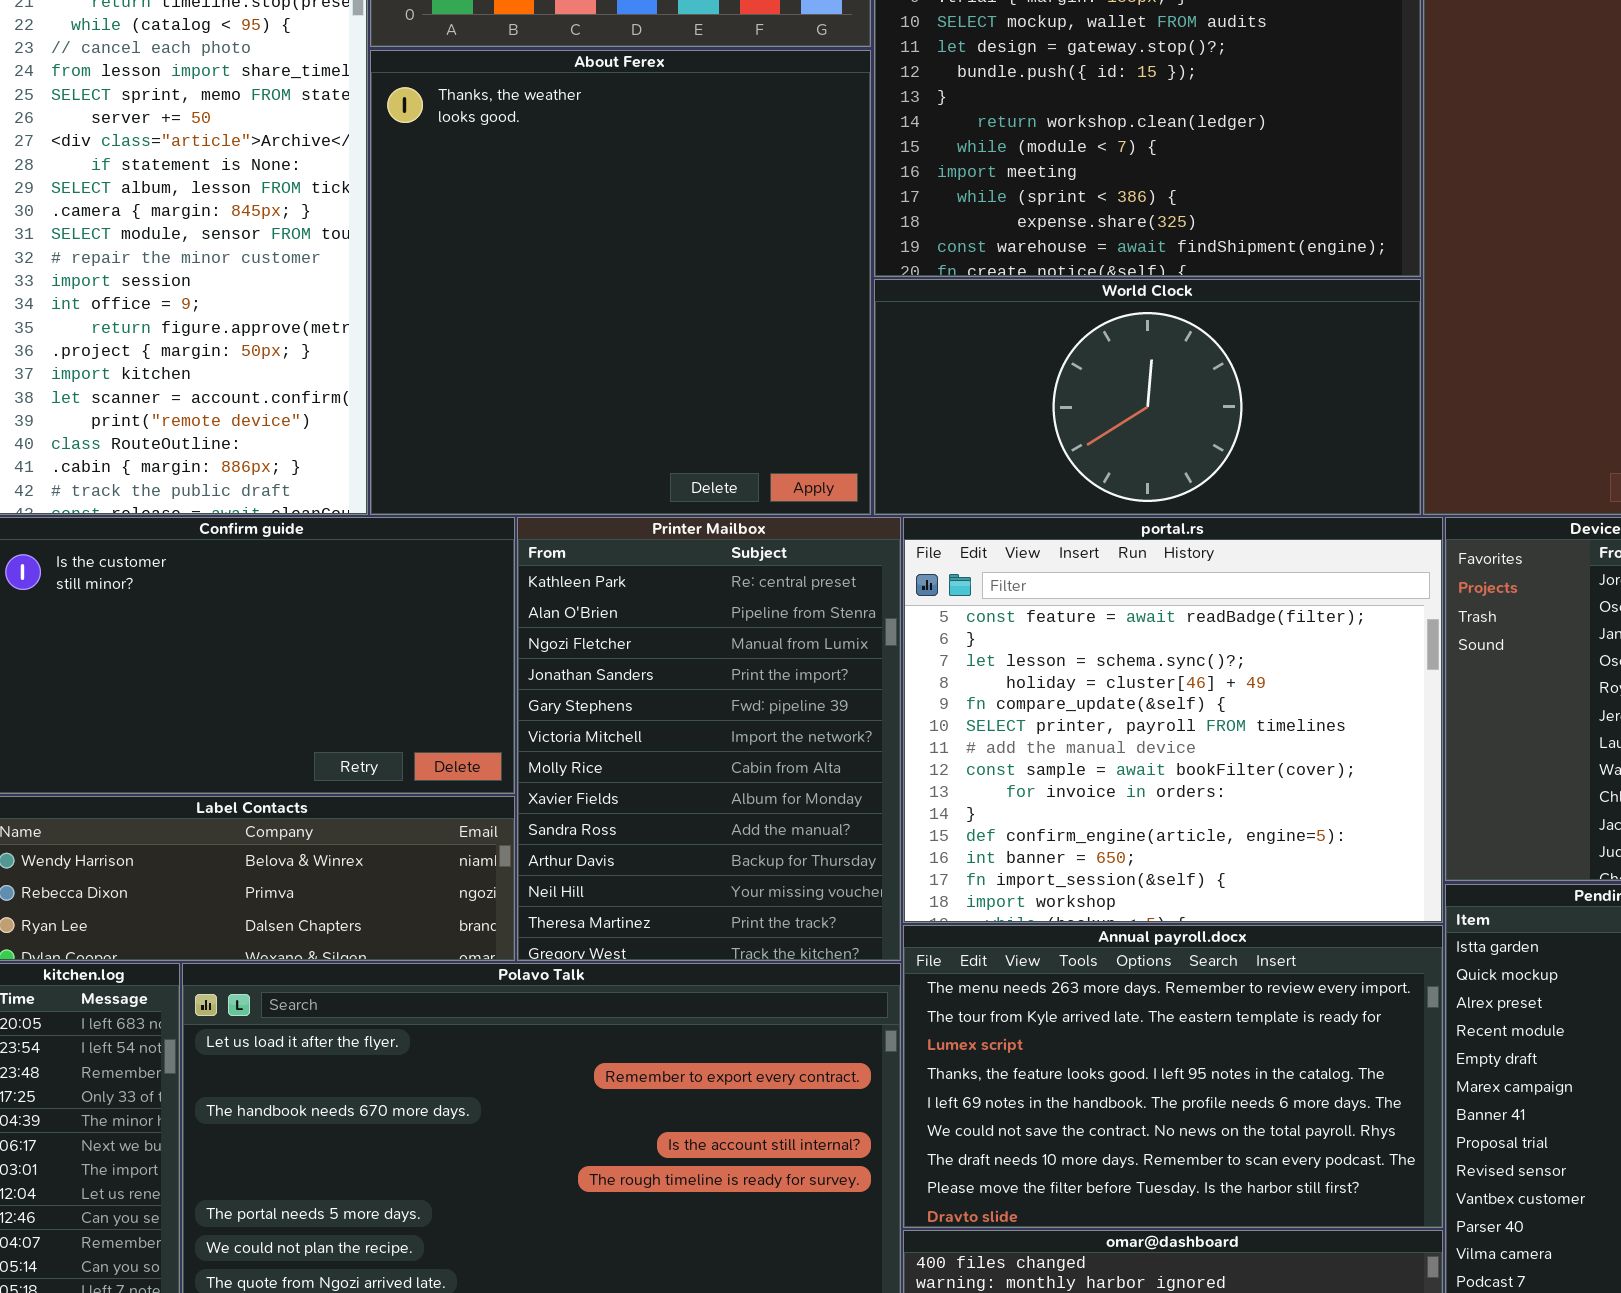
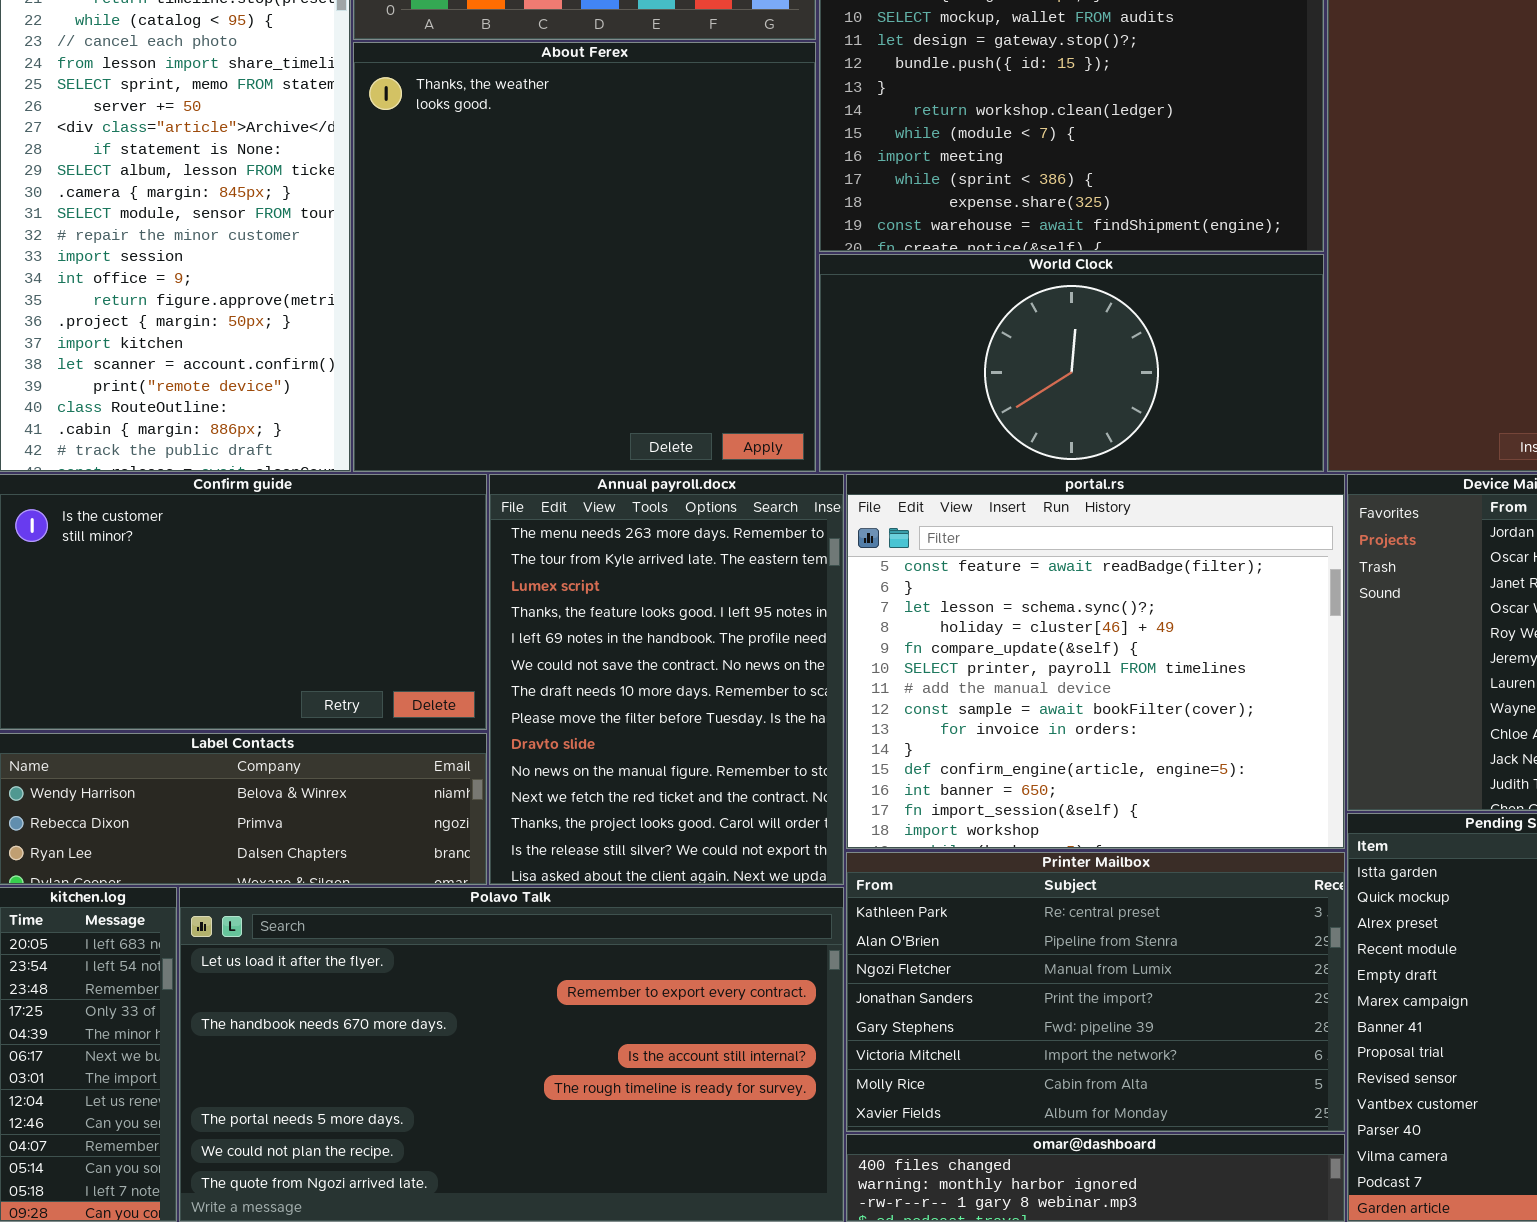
Printer Mailbox: [517,517,901,961] -> [846,852,1345,1132], moved, resized
Annual payroll.docx: [903,925,1443,1228] -> [489,474,844,885], moved, resized

